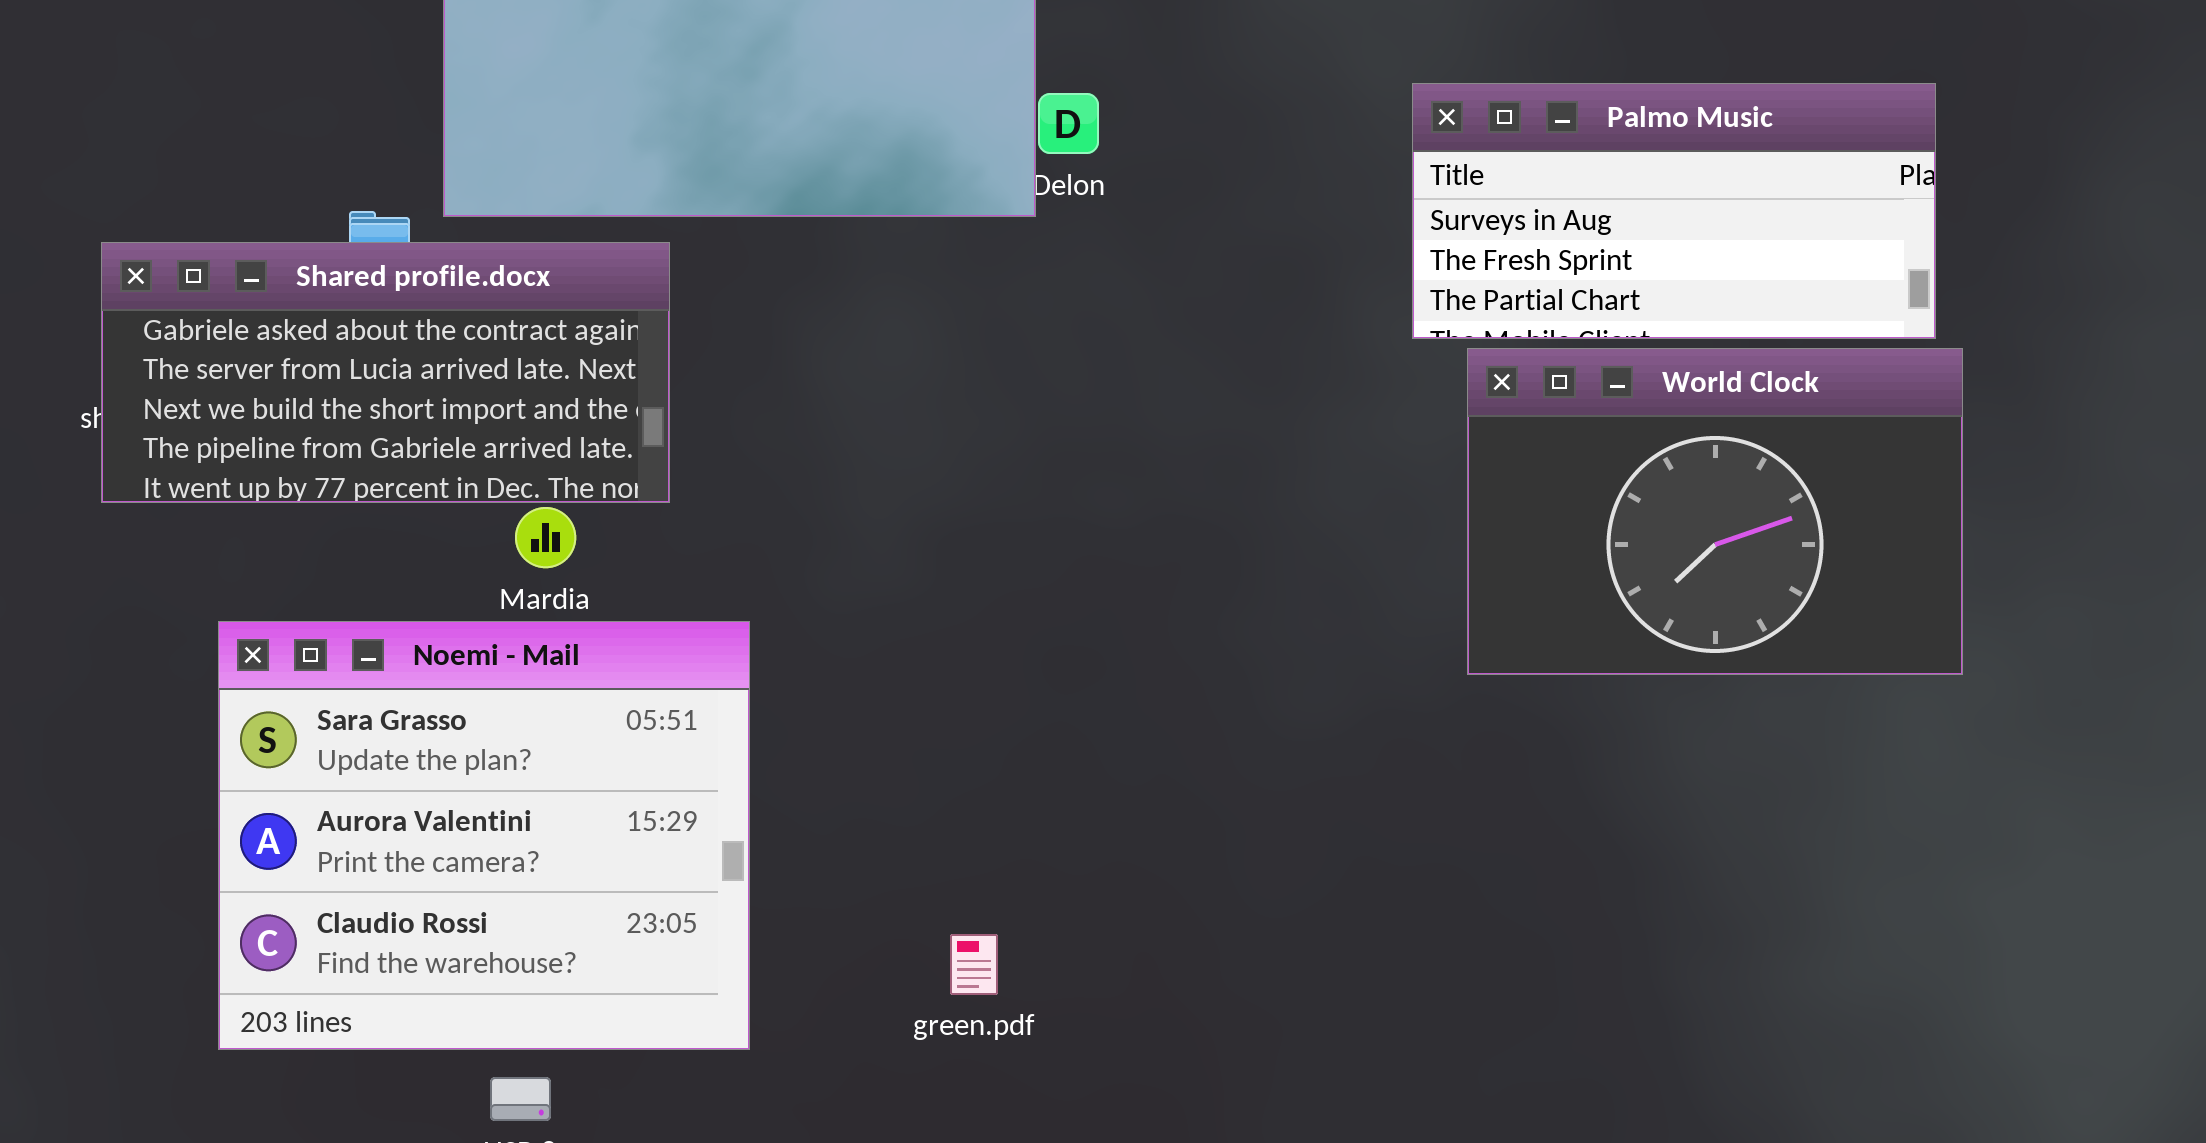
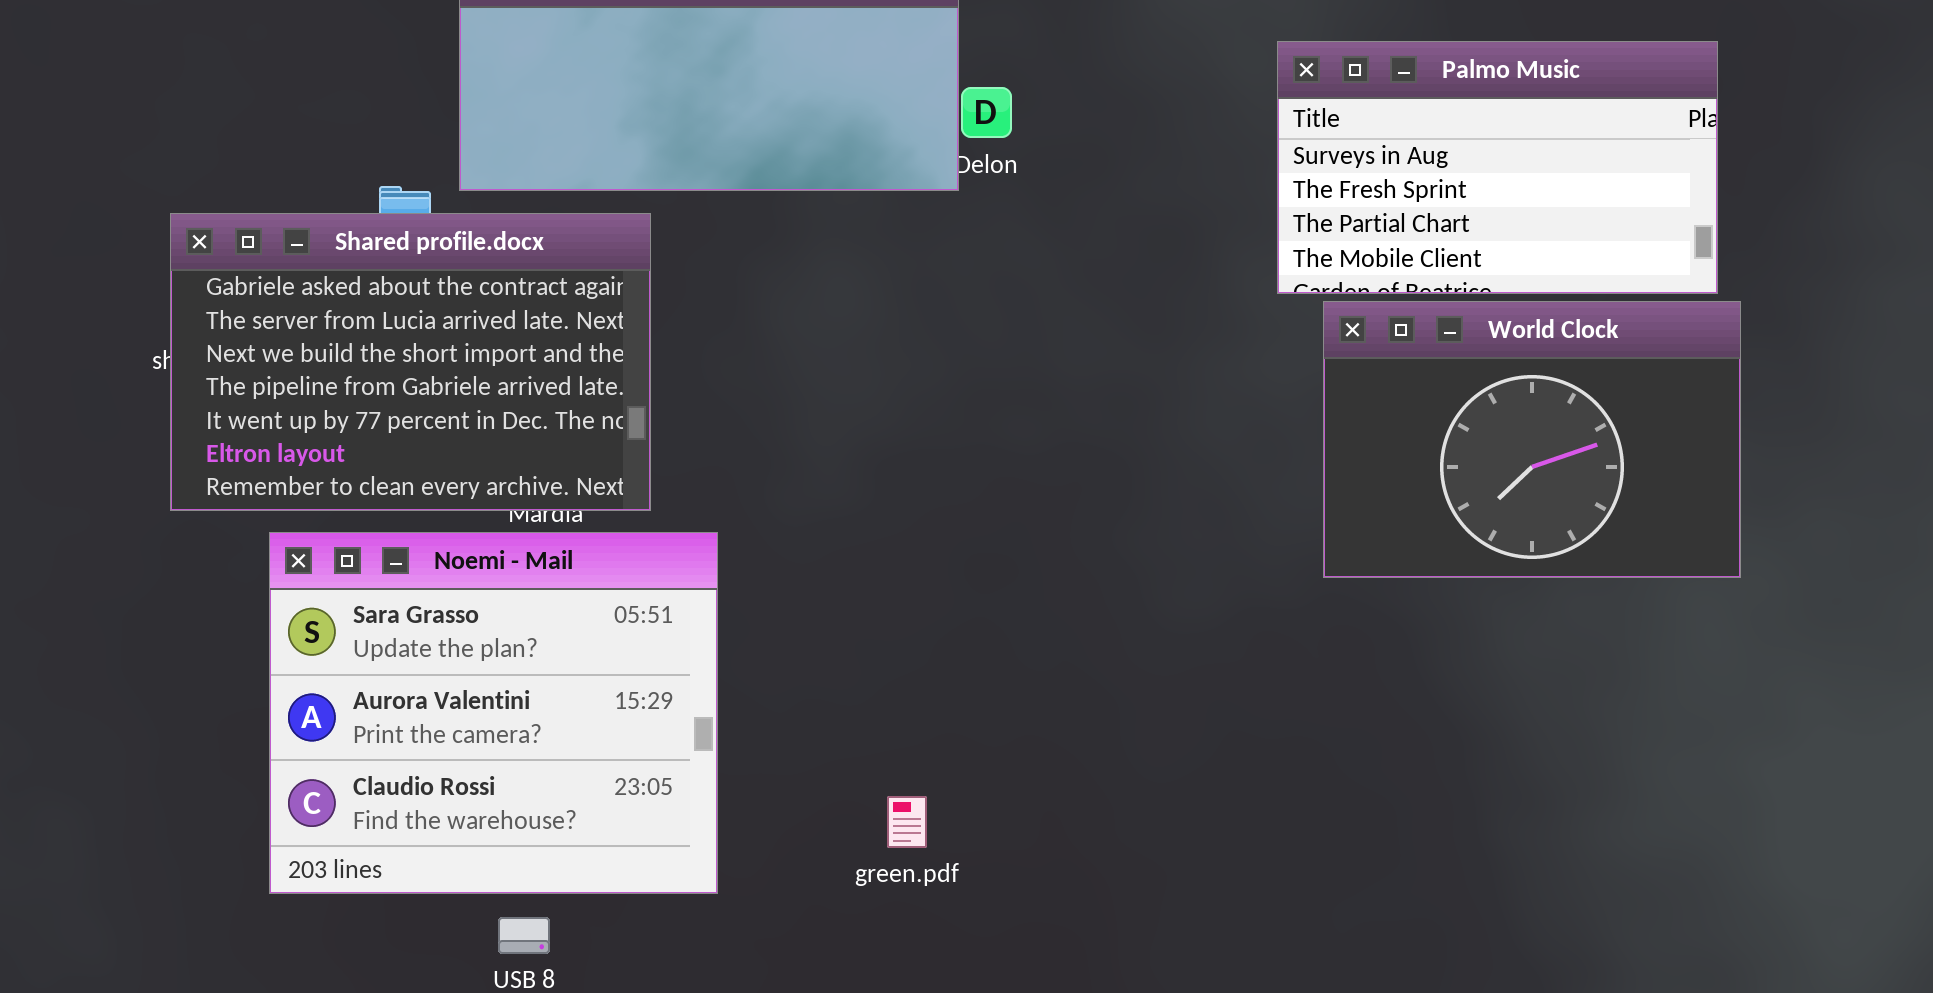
Palmo Music: [1412,83,1936,339] -> [1277,41,1718,294], resized
Shared profile.docx: [101,242,670,503] -> [170,213,651,511], resized

